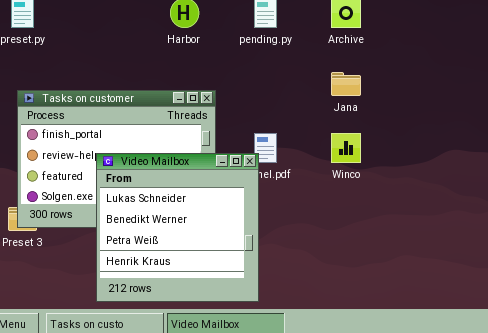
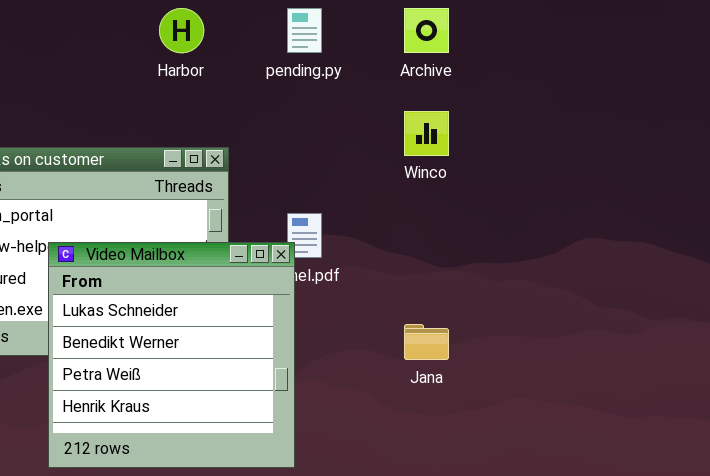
Jana: [331,72,361,96] -> [404,324,449,360], moved
Winco: [331,133,361,163] -> [404,111,449,156], moved

